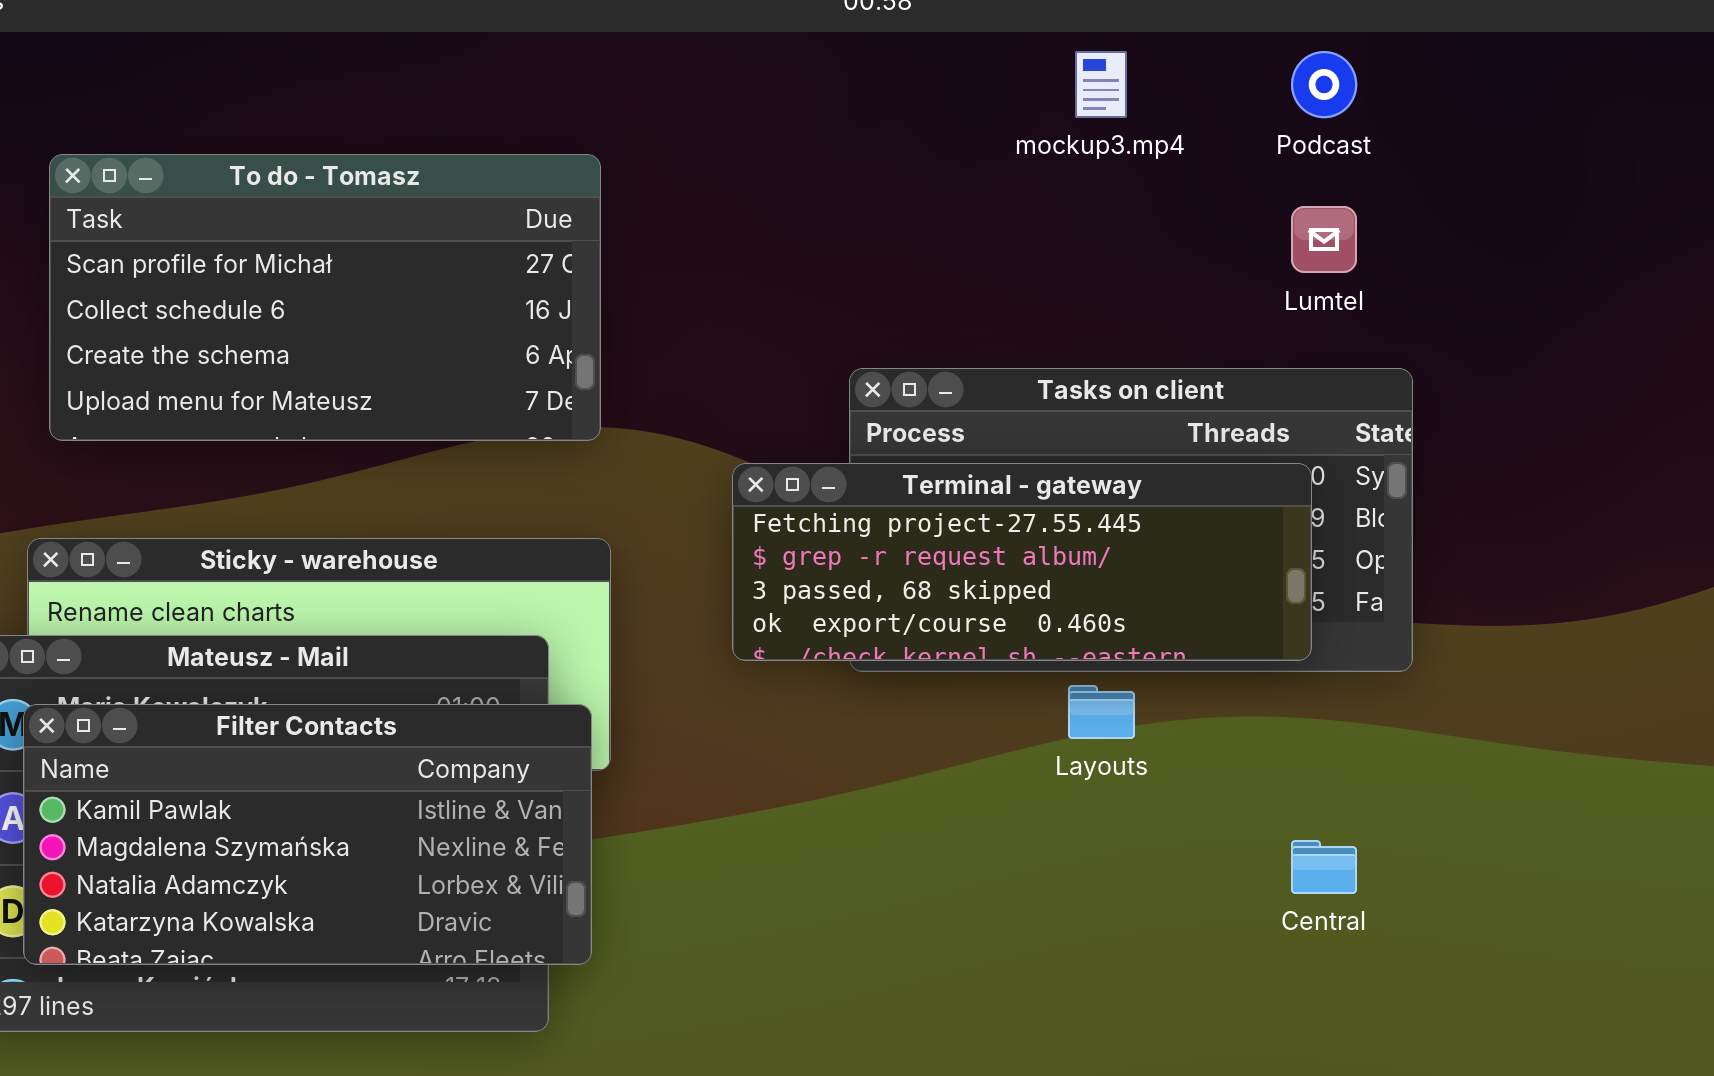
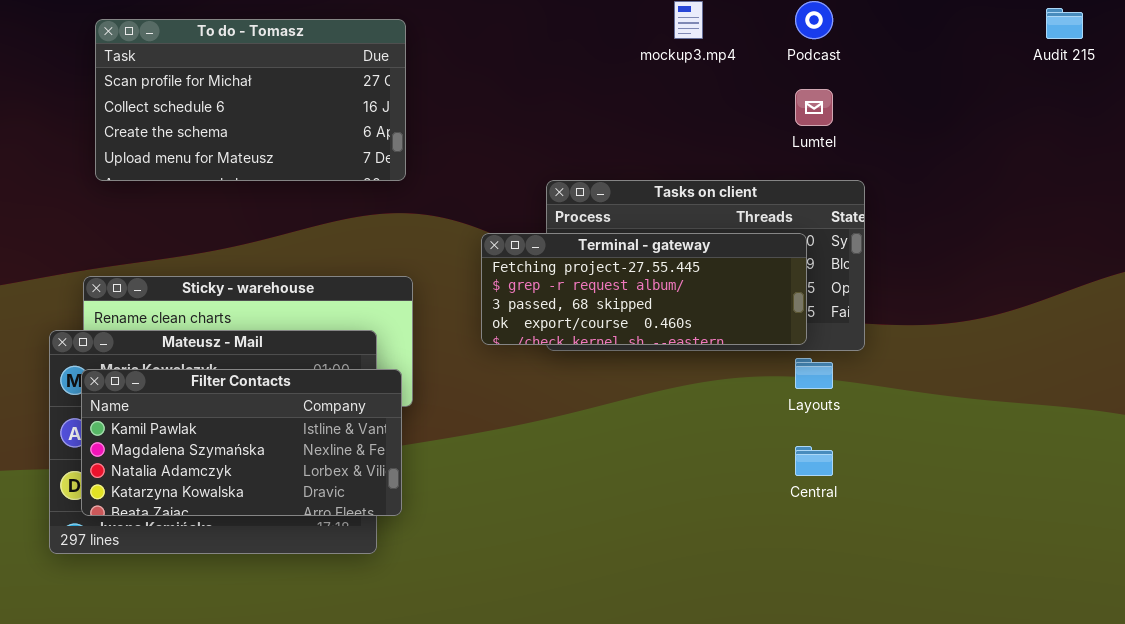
To do - Tomasz: [49,154,601,441] -> [95,19,406,181], moved
Layouts: [1068,685,1135,739] -> [795,358,833,389], moved

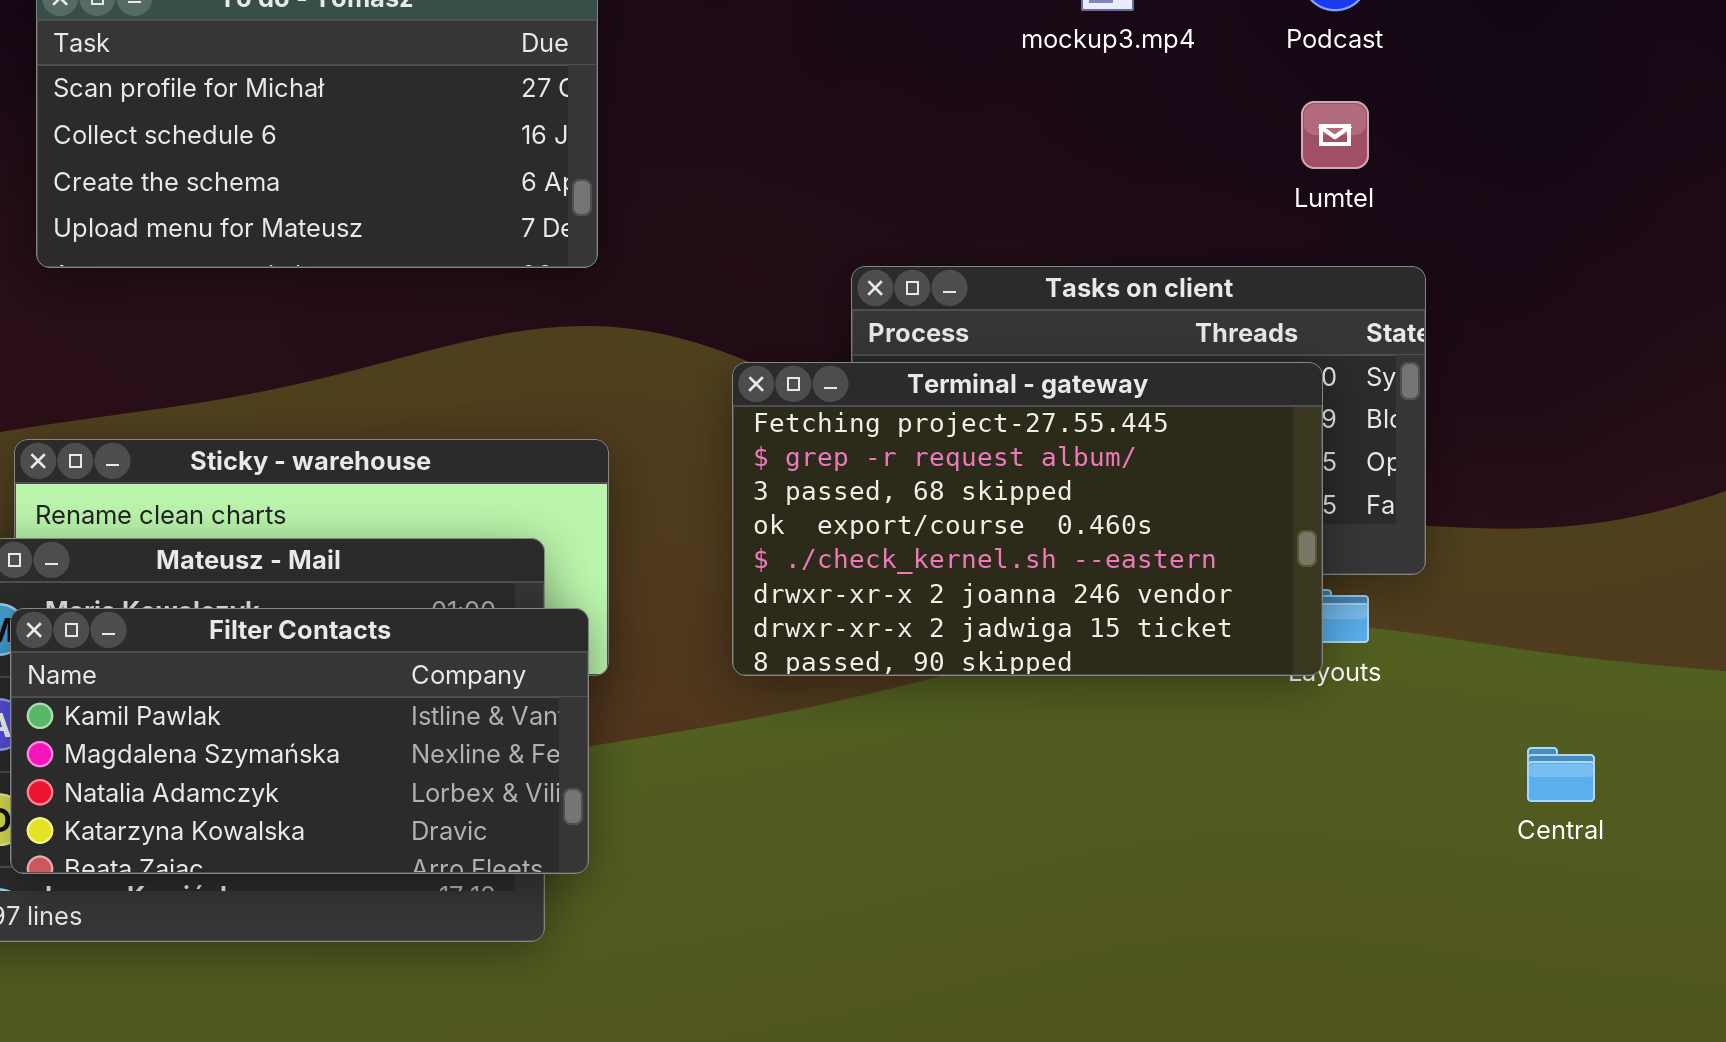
Terminal - gateway: [481,233,807,345] -> [732,362,1323,676], resized
Central: [795,446,833,476] -> [1527,747,1595,802], moved

